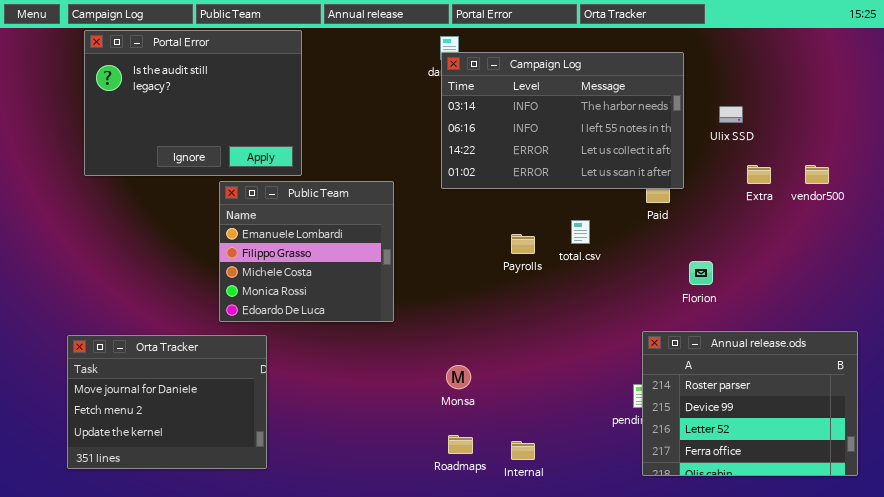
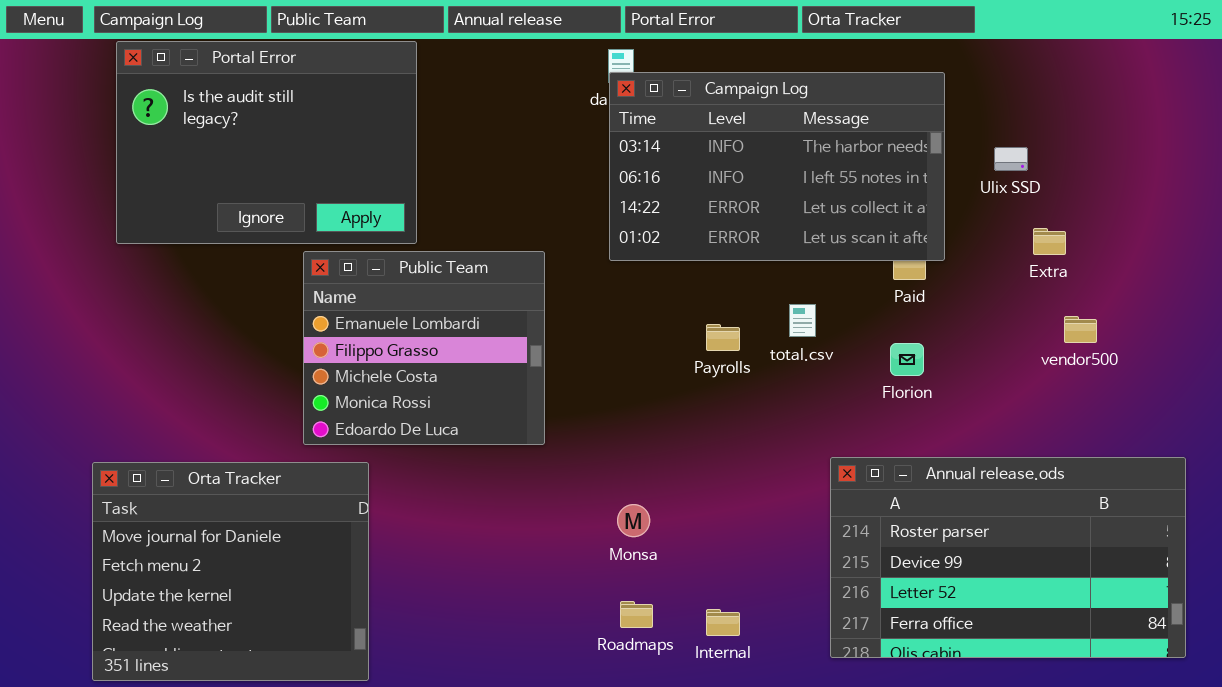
vendor500: [805,165,829,184] -> [1064,316,1097,343], moved
Florion: [689,261,713,285] -> [890,343,924,376], moved
Annual release.ods: [642,331,858,476] -> [830,457,1186,658], resized
Orta Tracker: [67,335,267,469] -> [92,462,369,681], resized

